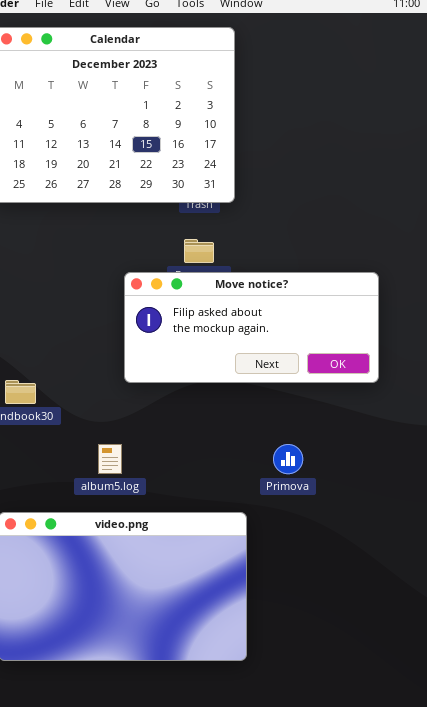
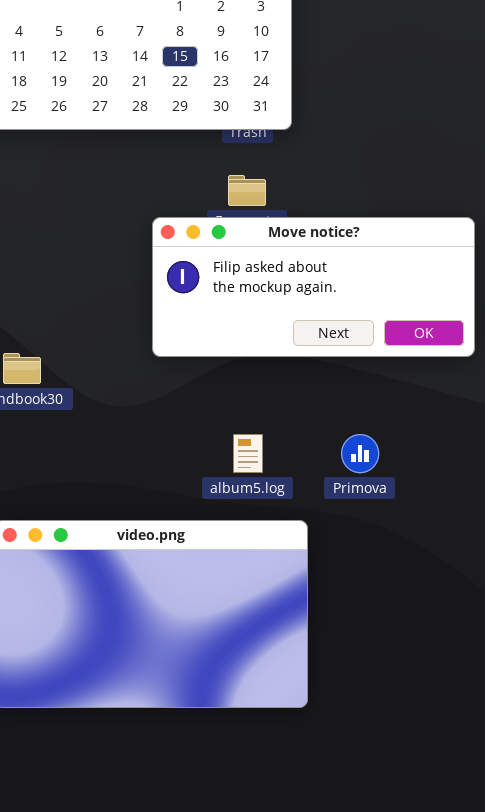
album5.log: [98,444,122,474] -> [233,434,263,473], moved

